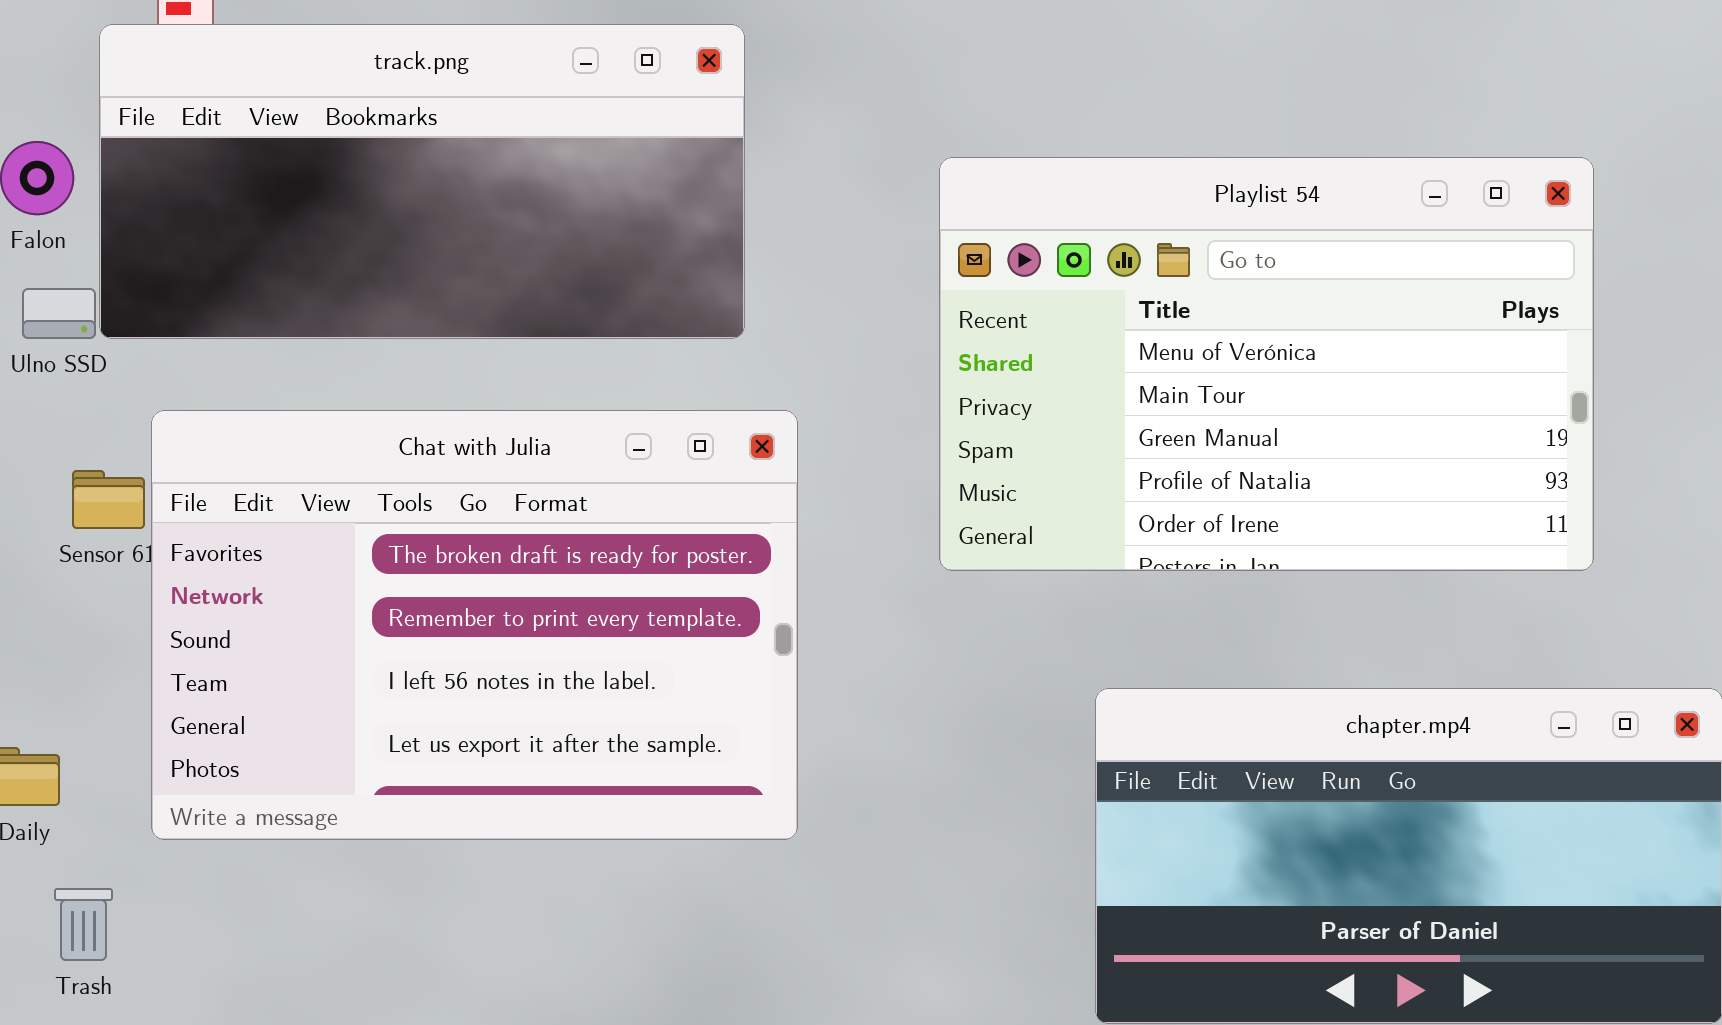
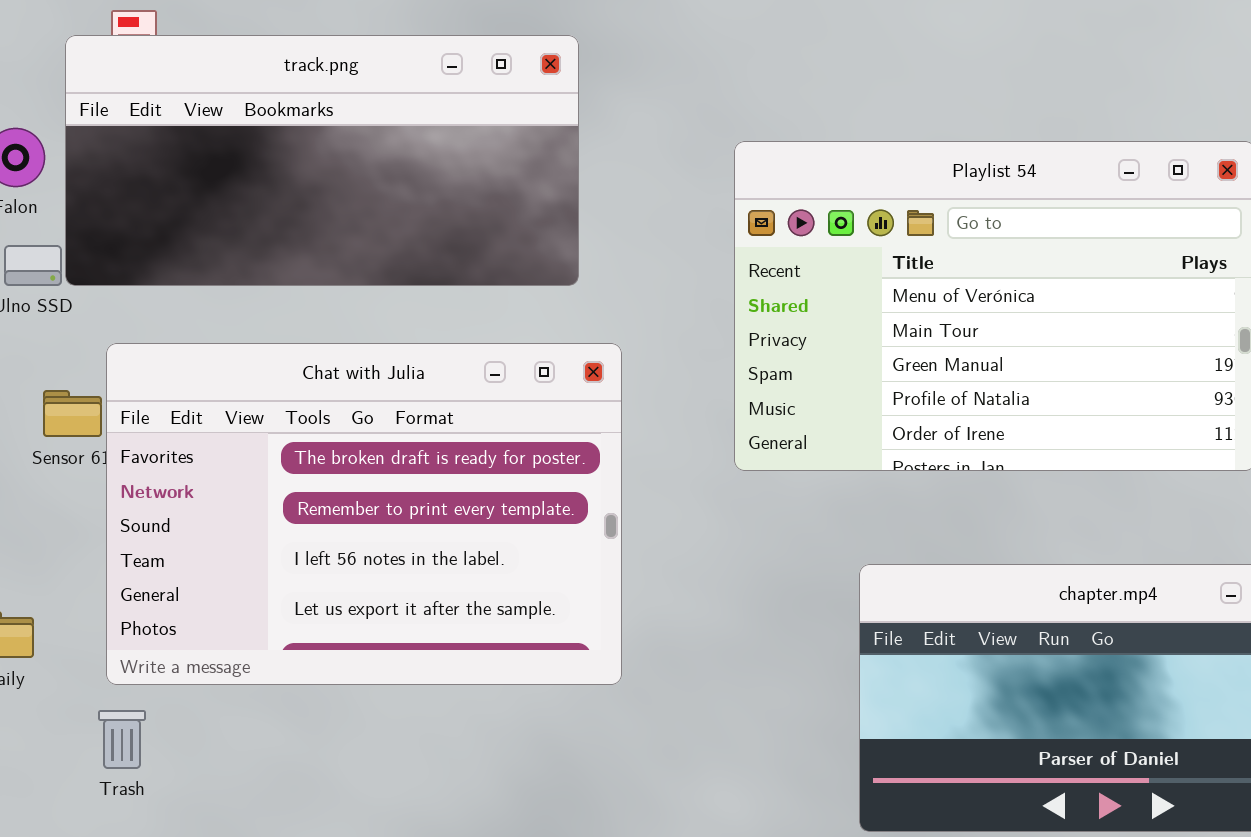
Trash: [54,888,113,961] -> [98,710,146,769], moved

